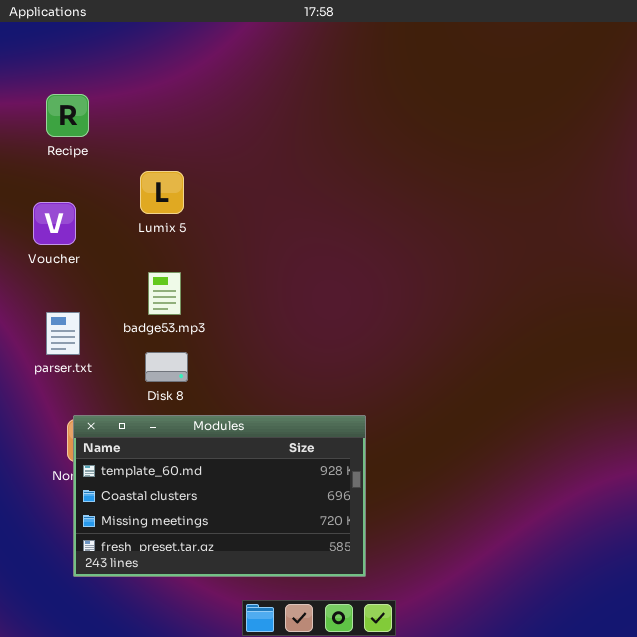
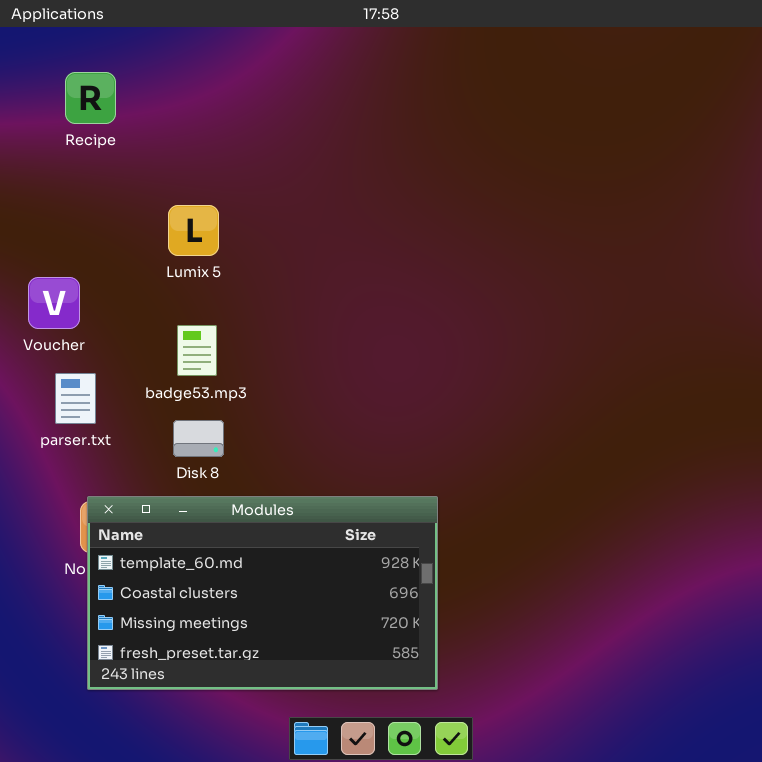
Recipe: [46,94,89,137] -> [65,72,116,124], moved
Voucher: [33,202,76,245] -> [28,277,80,329], moved

